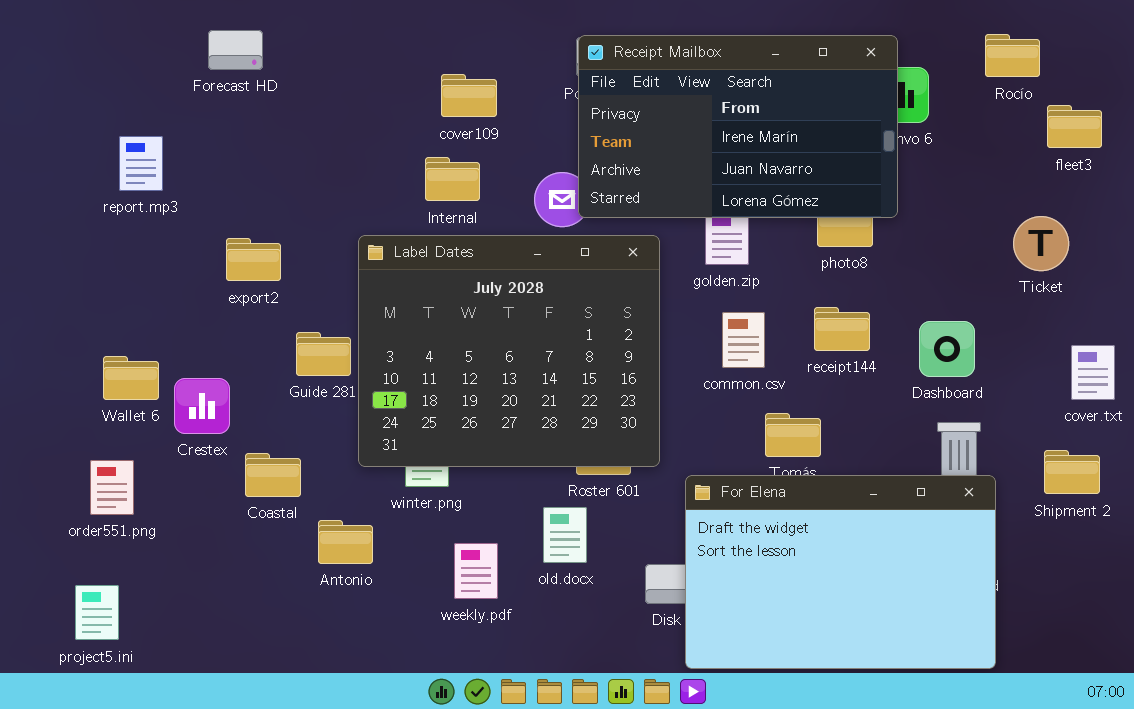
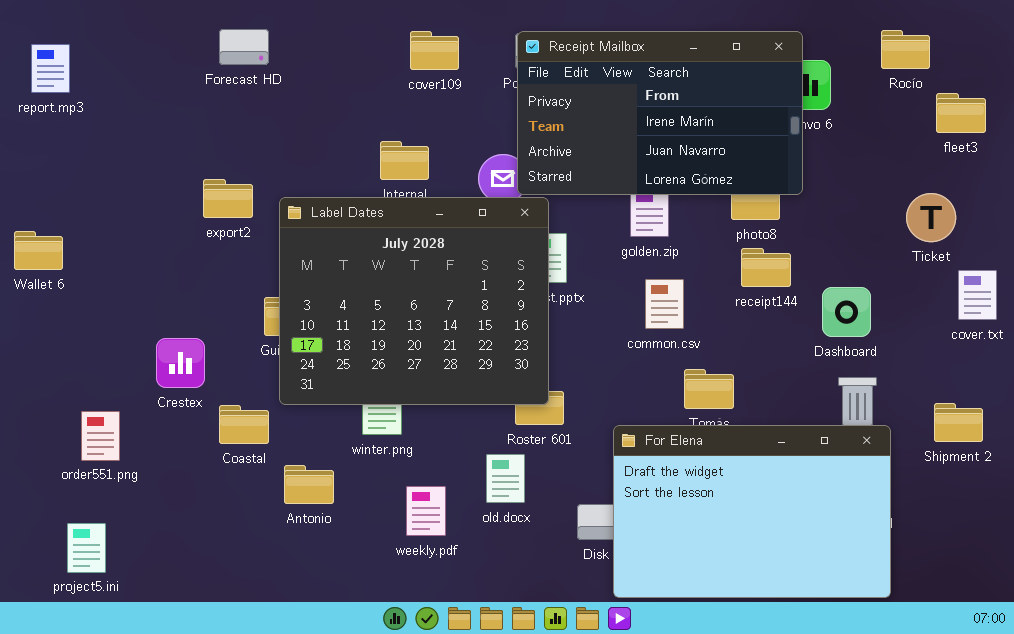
Forecast HD: [208,30,263,70] -> [219,29,269,65], moved
cover109: [441,74,497,117] -> [410,31,459,70], moved
report.mp3: [119,136,163,191] -> [31,44,70,93], moved
Label Dates: [358,235,660,467] -> [279,197,549,405], moved
export2: [226,238,281,281] -> [203,179,253,218], moved
receipt144: [814,307,870,351] -> [741,248,791,287], moved
cover.txt: [1071,345,1115,400] -> [958,270,997,320], moved
Wallet 6: [103,356,159,400] -> [14,231,63,270], moved

